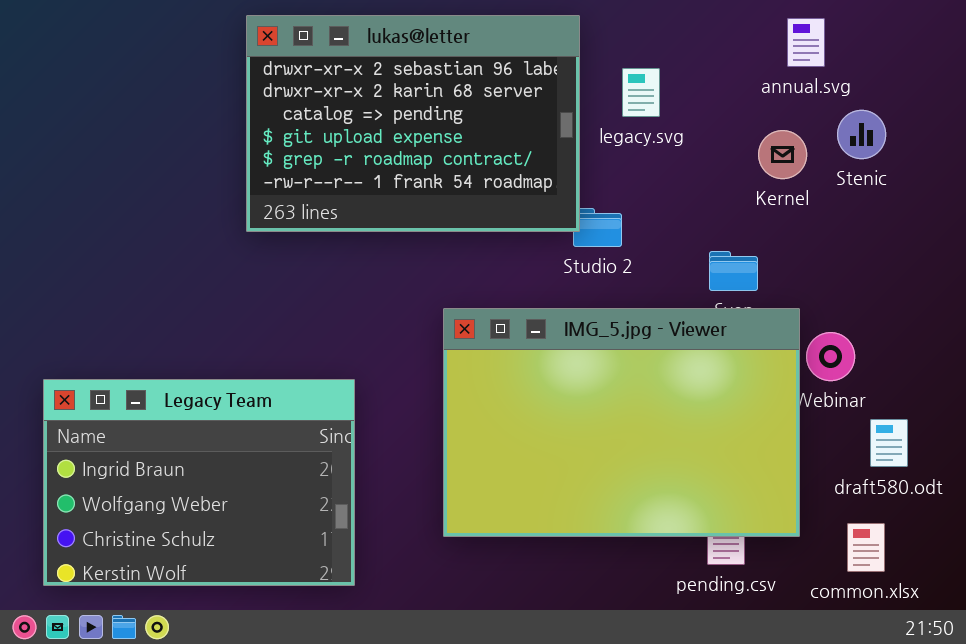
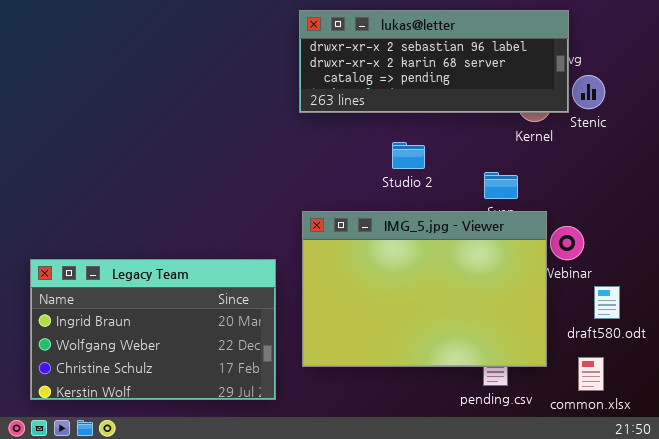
lukas@letter: [246,15,580,232] -> [299,10,569,113], moved, resized
Legacy Team: [43,379,355,586] -> [30,259,276,400], resized

